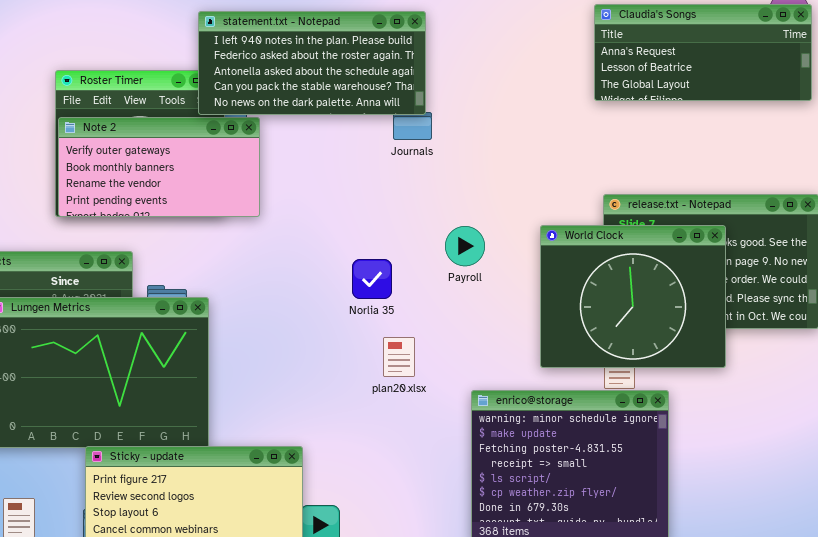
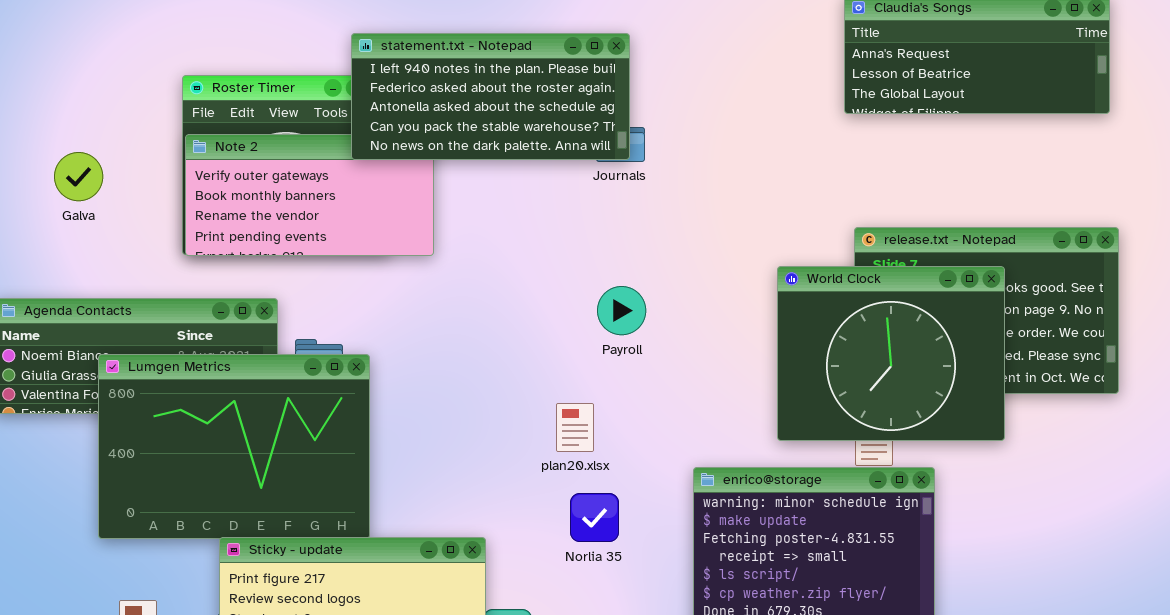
statement.txt - Notepad: [198,11,426,115] -> [351,33,630,160], moved
Payroll: [445,226,485,266] -> [597,286,646,335], moved
Norlia 35: [352,259,392,299] -> [570,493,619,542], moved
plan20.xlsx: [383,337,415,377] -> [556,403,594,452], moved

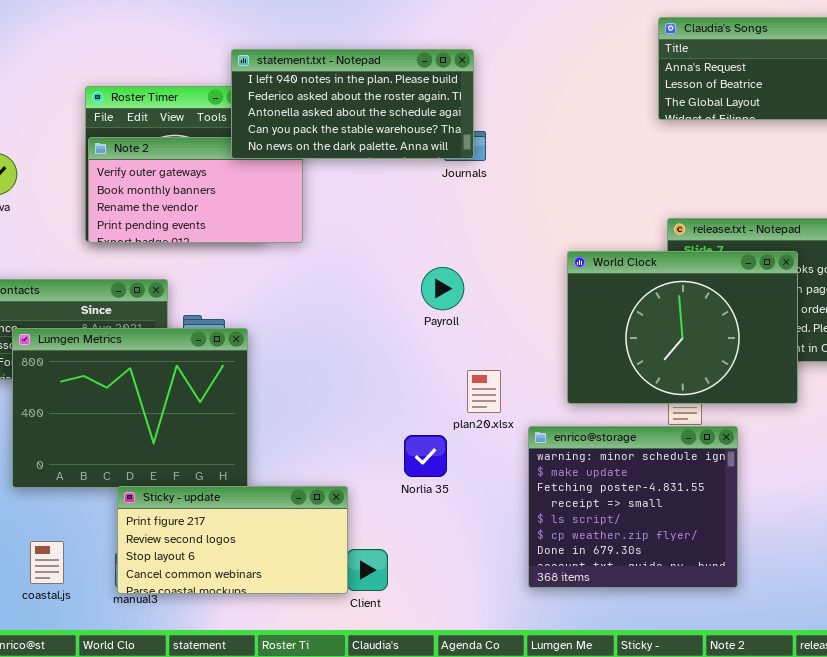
World Clock: [777,266,1005,441] -> [567,251,798,404], resized
Payroll: [597,286,646,335] -> [421,267,464,310], moved
plan20.xlsx: [556,403,594,452] -> [467,370,501,413], moved
Norlia 35: [570,493,619,542] -> [404,435,447,477], moved

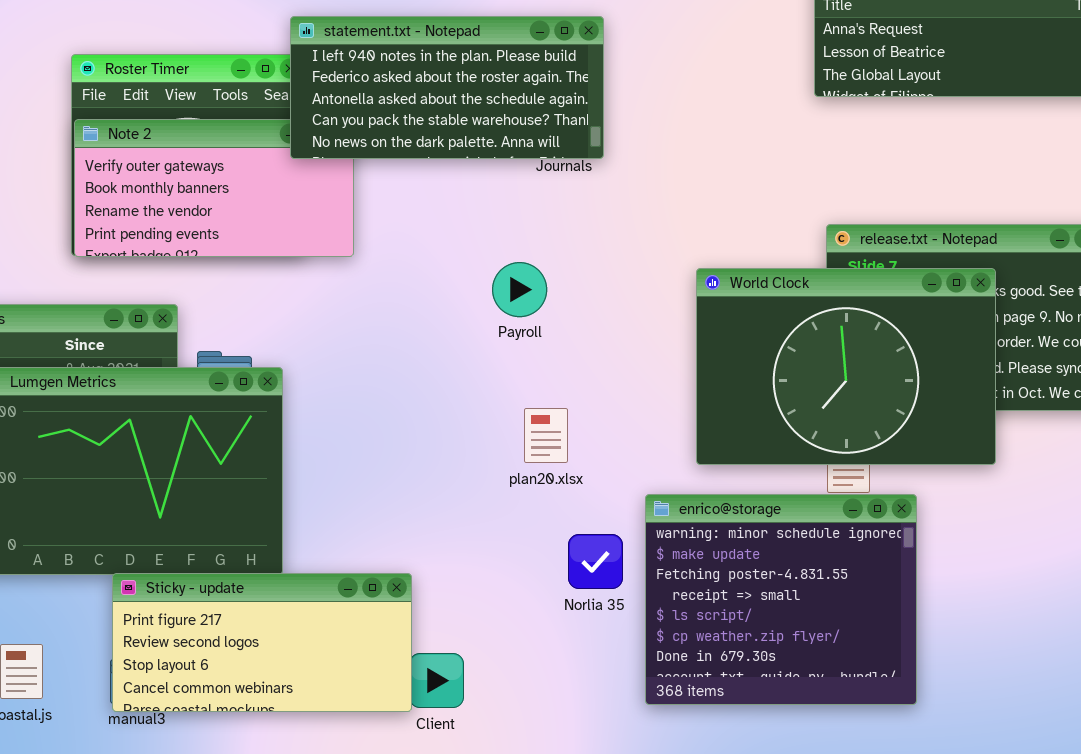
statement.txt - Notepad: [231,49,474,159] -> [290,16,604,159], moved
Payroll: [421,267,464,310] -> [492,262,547,317], moved
plan20.xlsx: [467,370,501,413] -> [524,408,568,463], moved
Norlia 35: [404,435,447,477] -> [568,534,623,589], moved

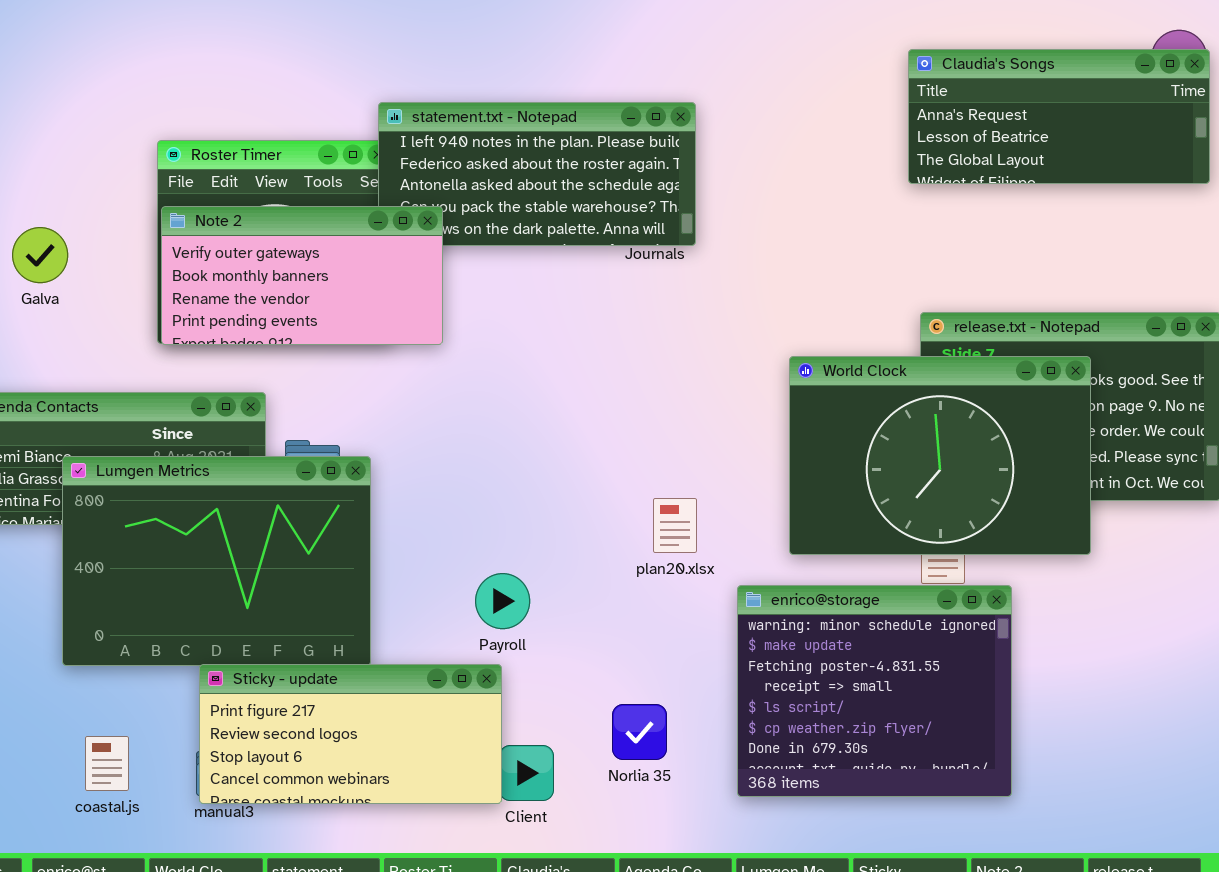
Note 2: [74,119,354,257] -> [161,206,443,345], raised
Payroll: [492,262,547,317] -> [475,573,530,629], moved
plan20.xlsx: [524,408,568,463] -> [653,498,697,553], moved
Norlia 35: [568,534,623,589] -> [612,704,667,760], moved

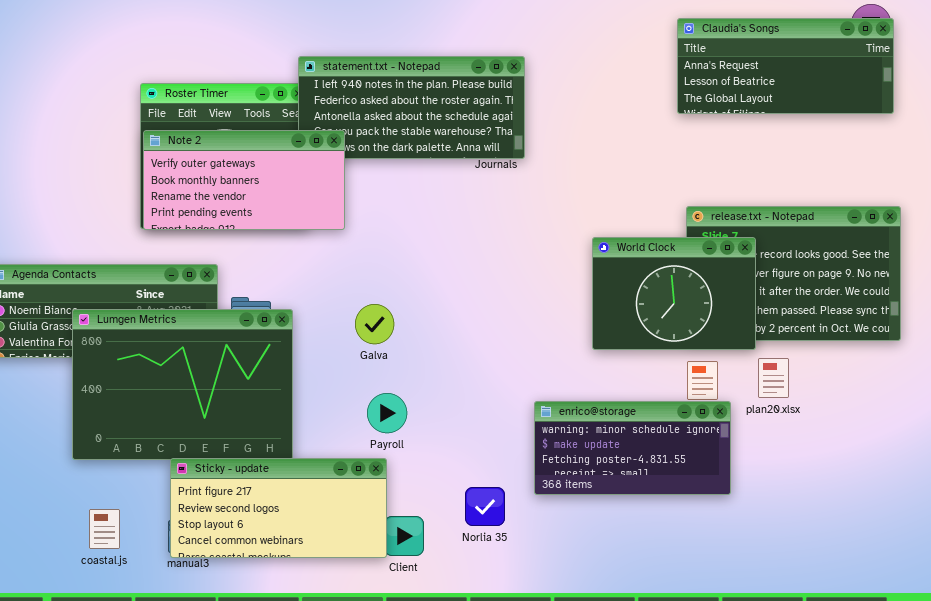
Galva: [12,227,68,283] -> [355,304,394,344], moved
World Clock: [789,356,1091,555] -> [592,237,756,350], resized
plan20.xlsx: [653,498,697,553] -> [758,358,789,398], moved
enrico@storage: [737,585,1012,797] -> [534,401,731,495], moved, resized

